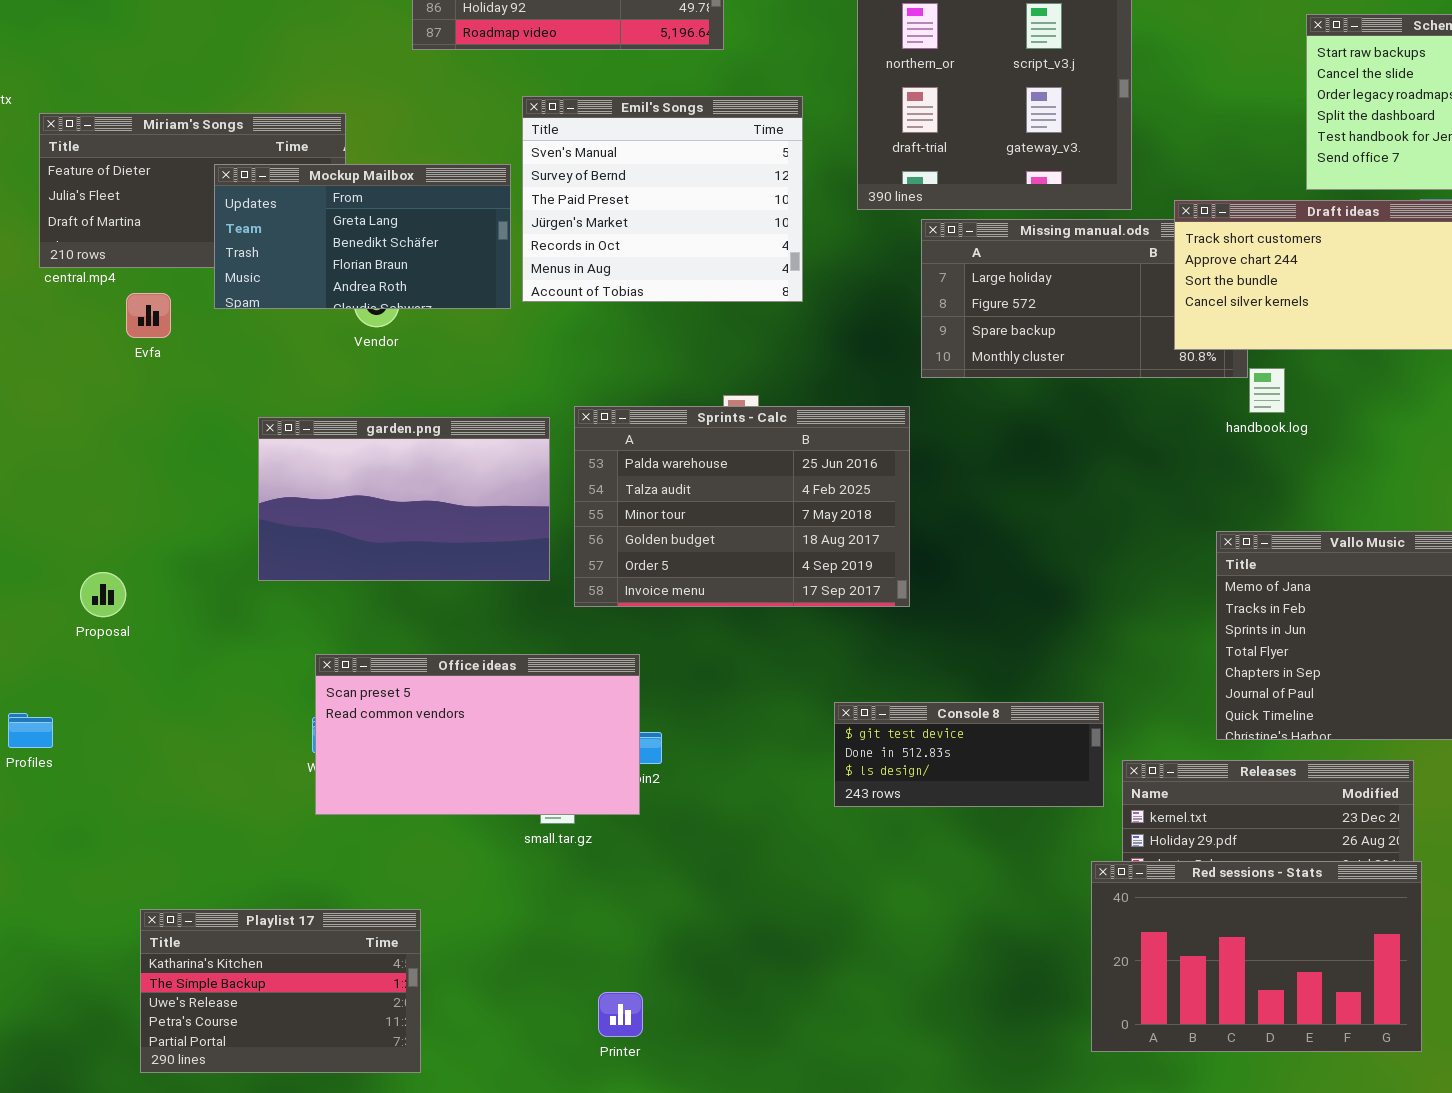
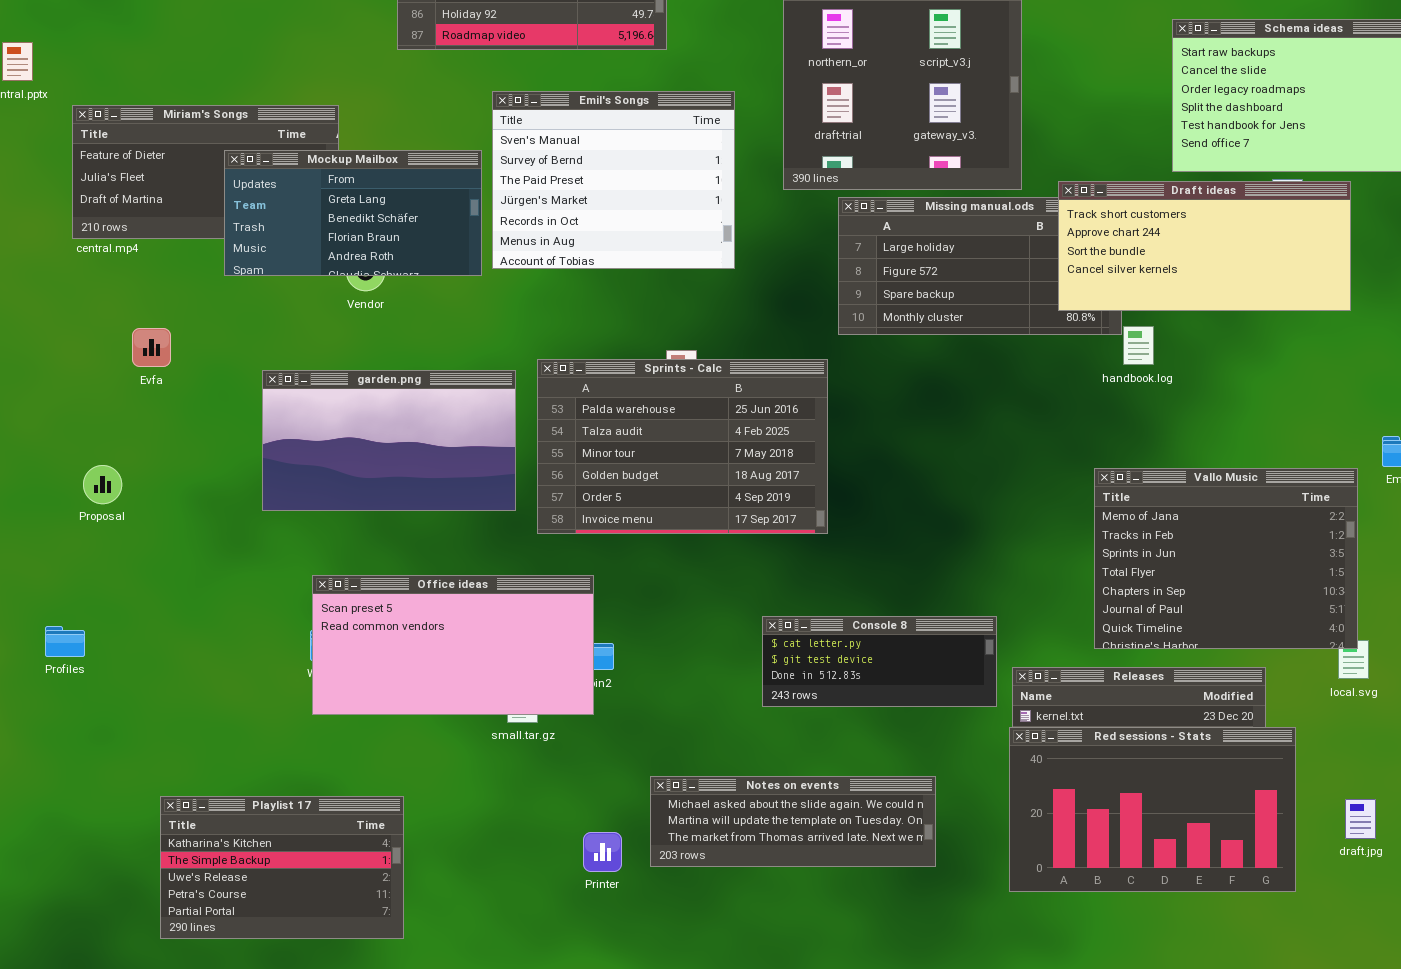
Evfa: [126,293,171,338] -> [132,328,171,367], moved
Proposal: [80,572,126,617] -> [83,465,122,504], moved
Console 8: [834,702,1104,807] -> [762,616,997,707], scrolled up 1 row
Red sessions - Stats: [1091,861,1422,1052] -> [1009,727,1296,892], moved
Notes on events: none -> [650,776,936,867], opened
Printer: [598,992,643,1037] -> [583,832,622,872], moved

